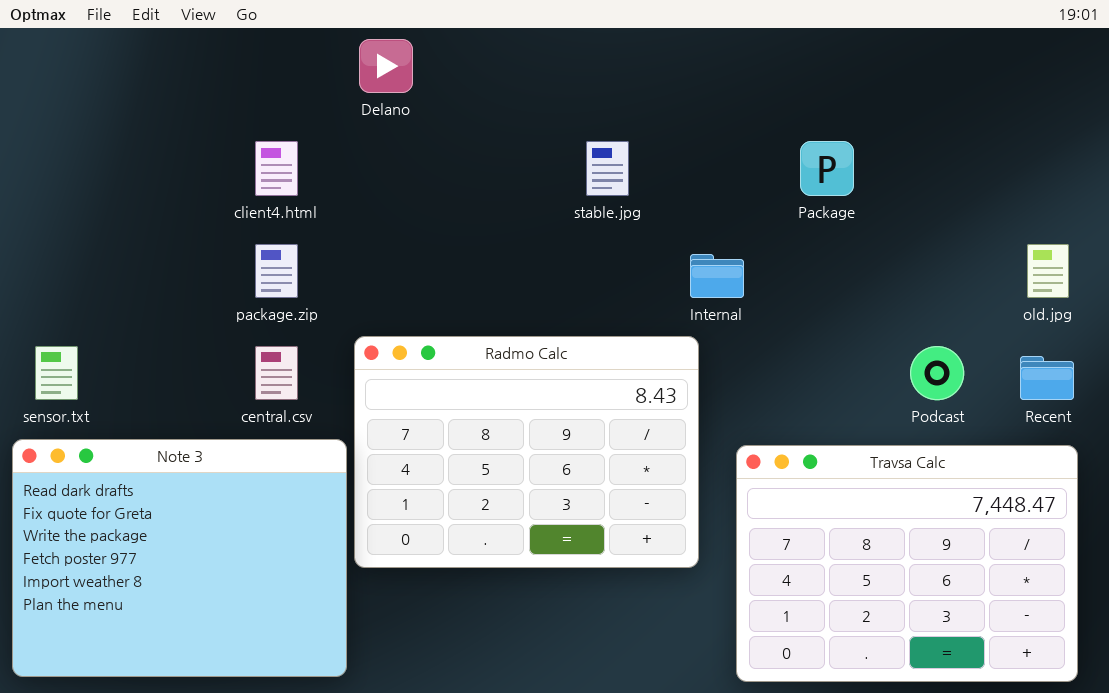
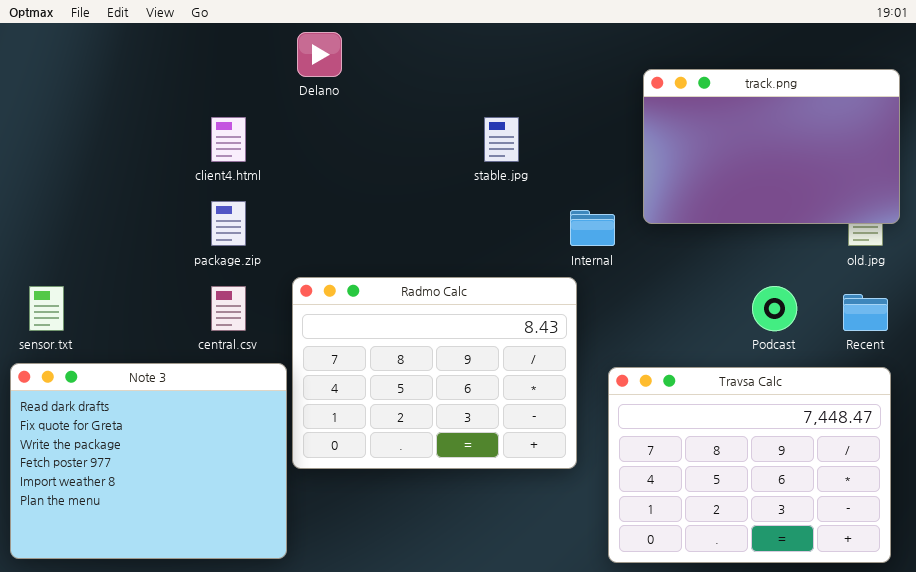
track.png: none -> [643,69,900,224], opened

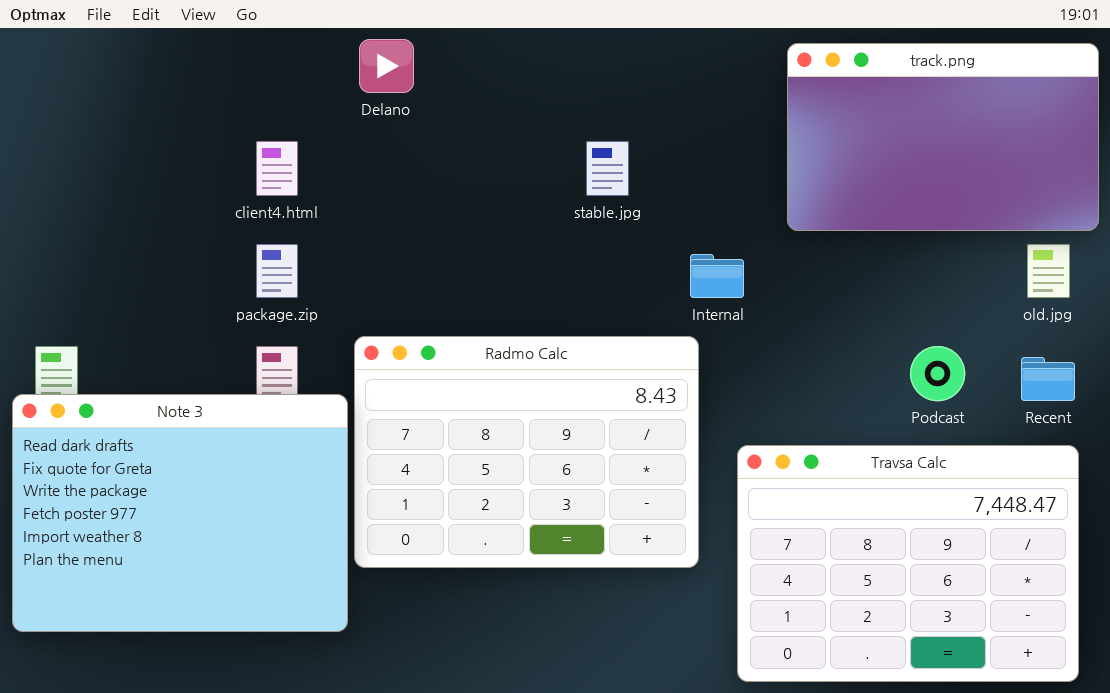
track.png: [643,69,900,224] -> [787,43,1099,231], moved
Note 3: [10,363,287,559] -> [12,394,348,632], moved

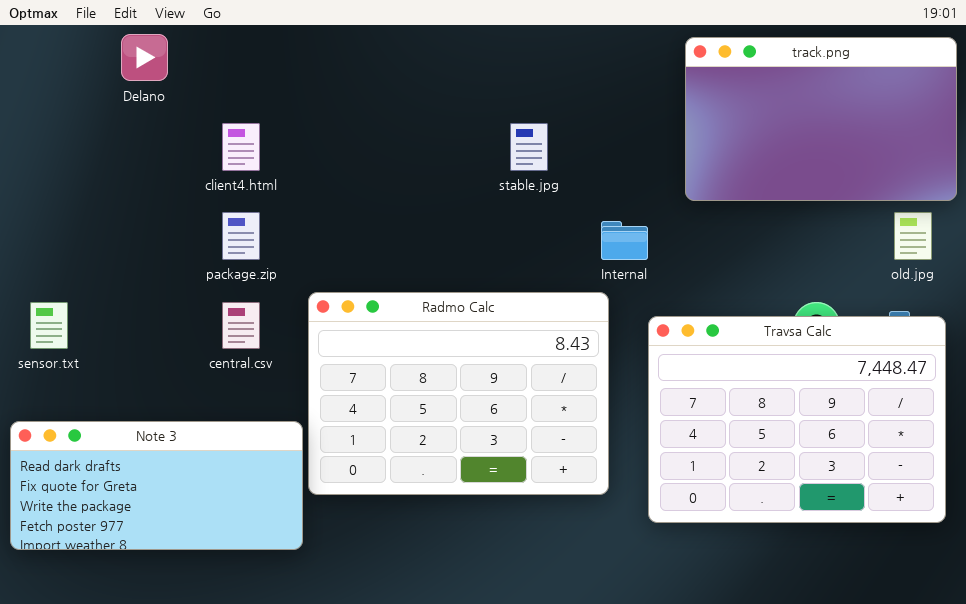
Delano: [359,39,414,93] -> [121,34,168,81], moved
Note 3: [12,394,348,632] -> [10,421,303,550], resized
Travsa Calc: [737,445,1079,682] -> [648,316,946,523], moved

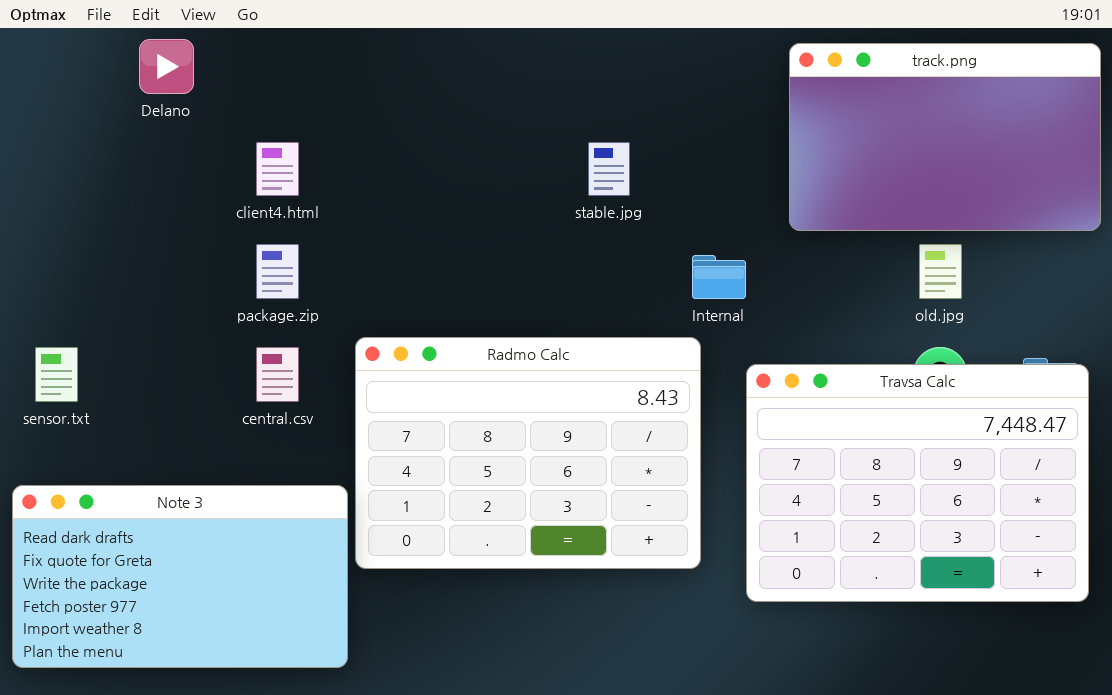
old.jpg: [894,212,932,260] -> [919,244,962,299], moved
Note 3: [10,421,303,550] -> [12,485,348,668], resized

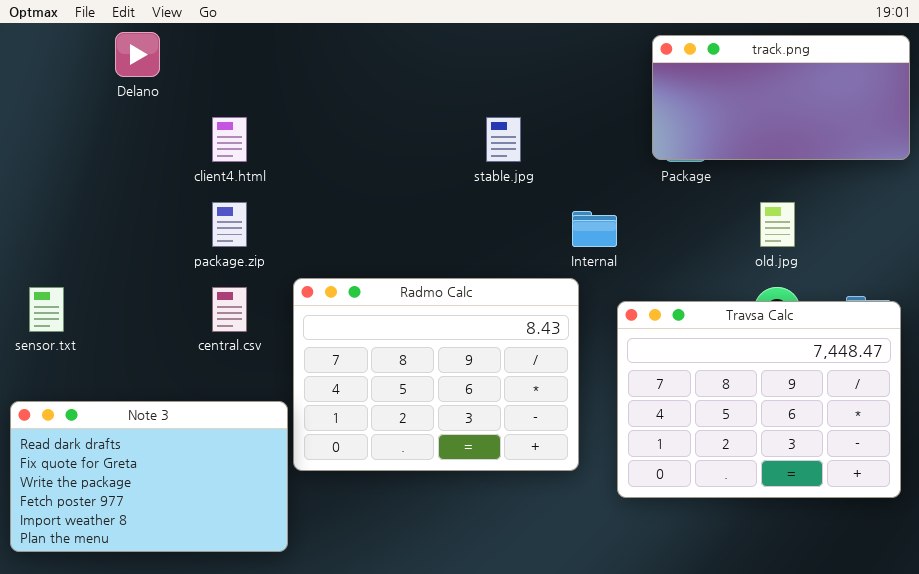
track.png: [789,43,1101,231] -> [652,35,910,160], resized

